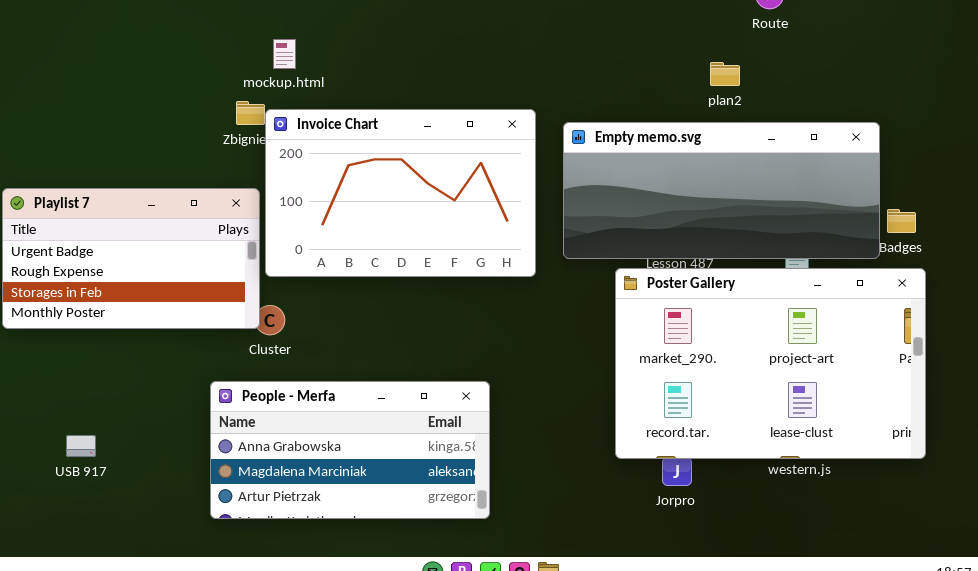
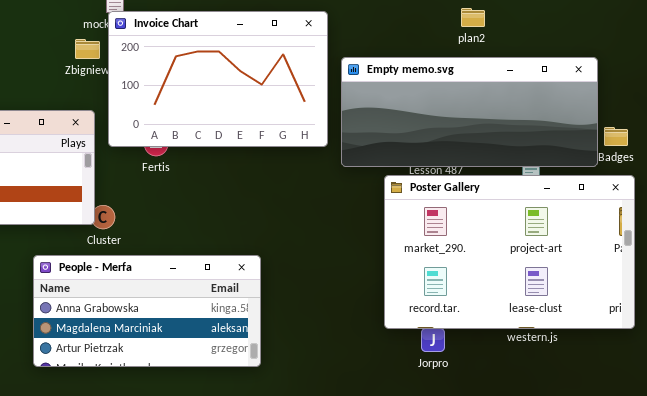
Invoice Chart: [265,109,536,277] -> [108,11,328,147], moved
People - Merfa: [210,381,490,519] -> [33,255,261,367], moved

